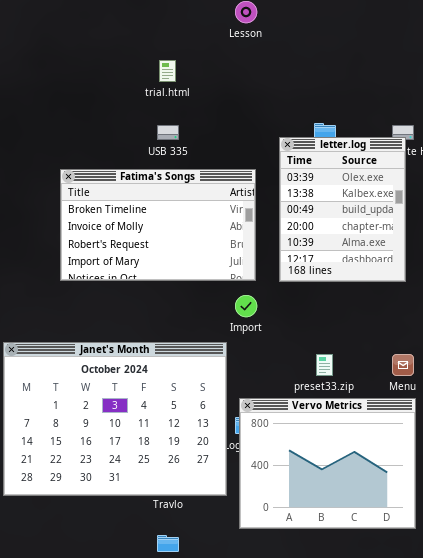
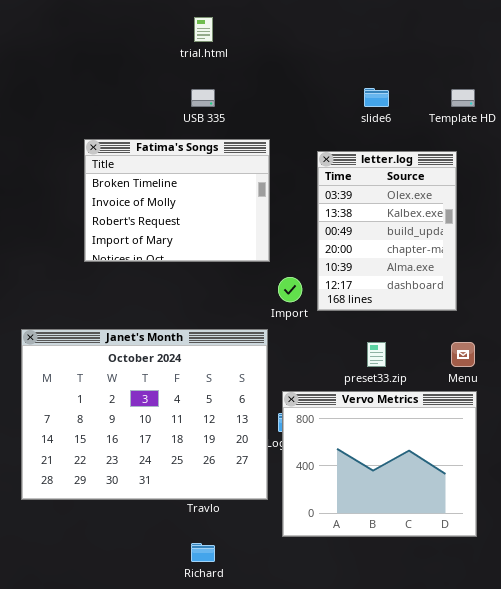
letter.log: [279,137,406,282] -> [317,151,457,311], moved
Fatima's Songs: [60,169,256,281] -> [84,139,270,262], resized

